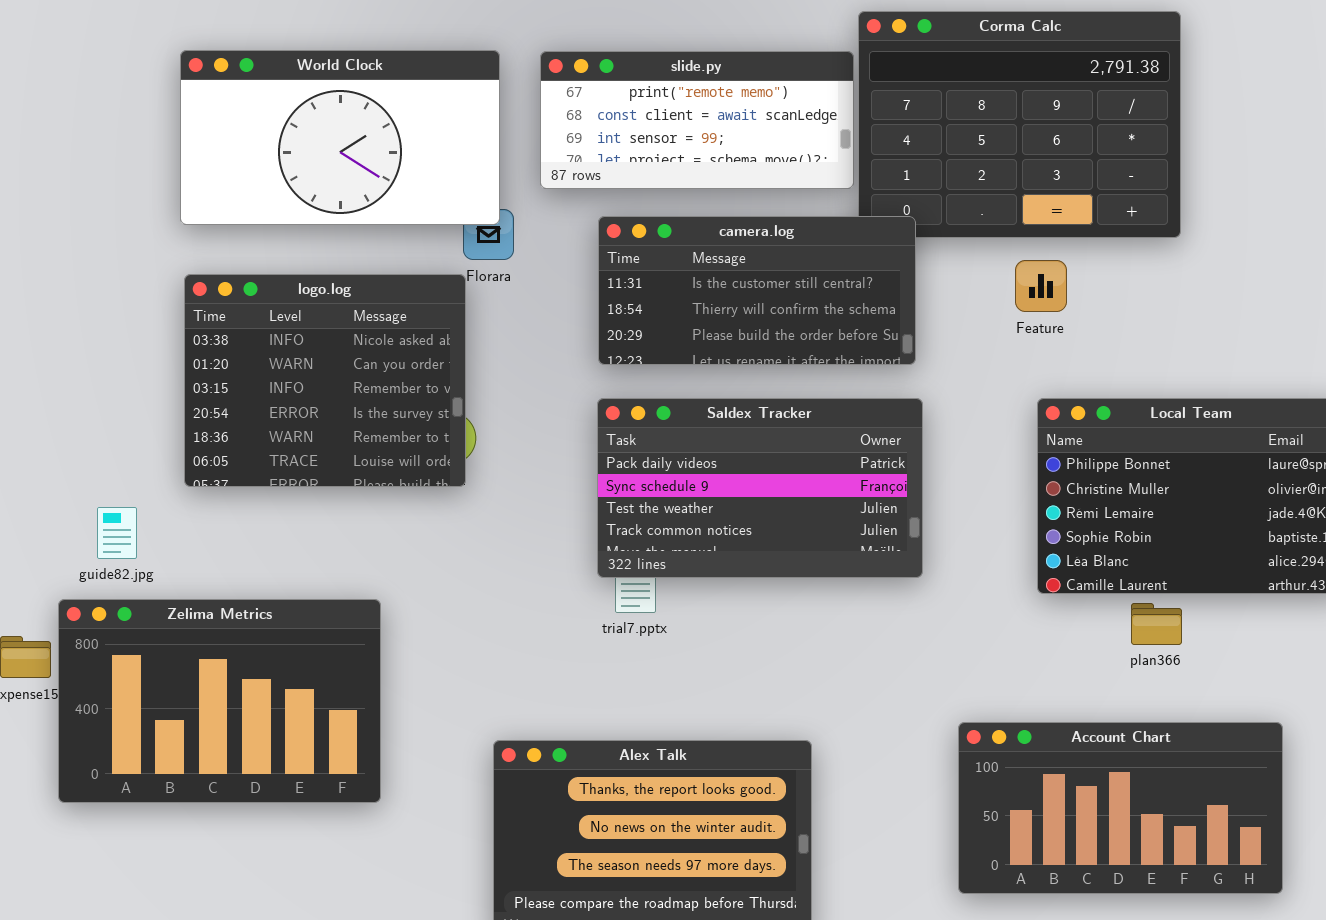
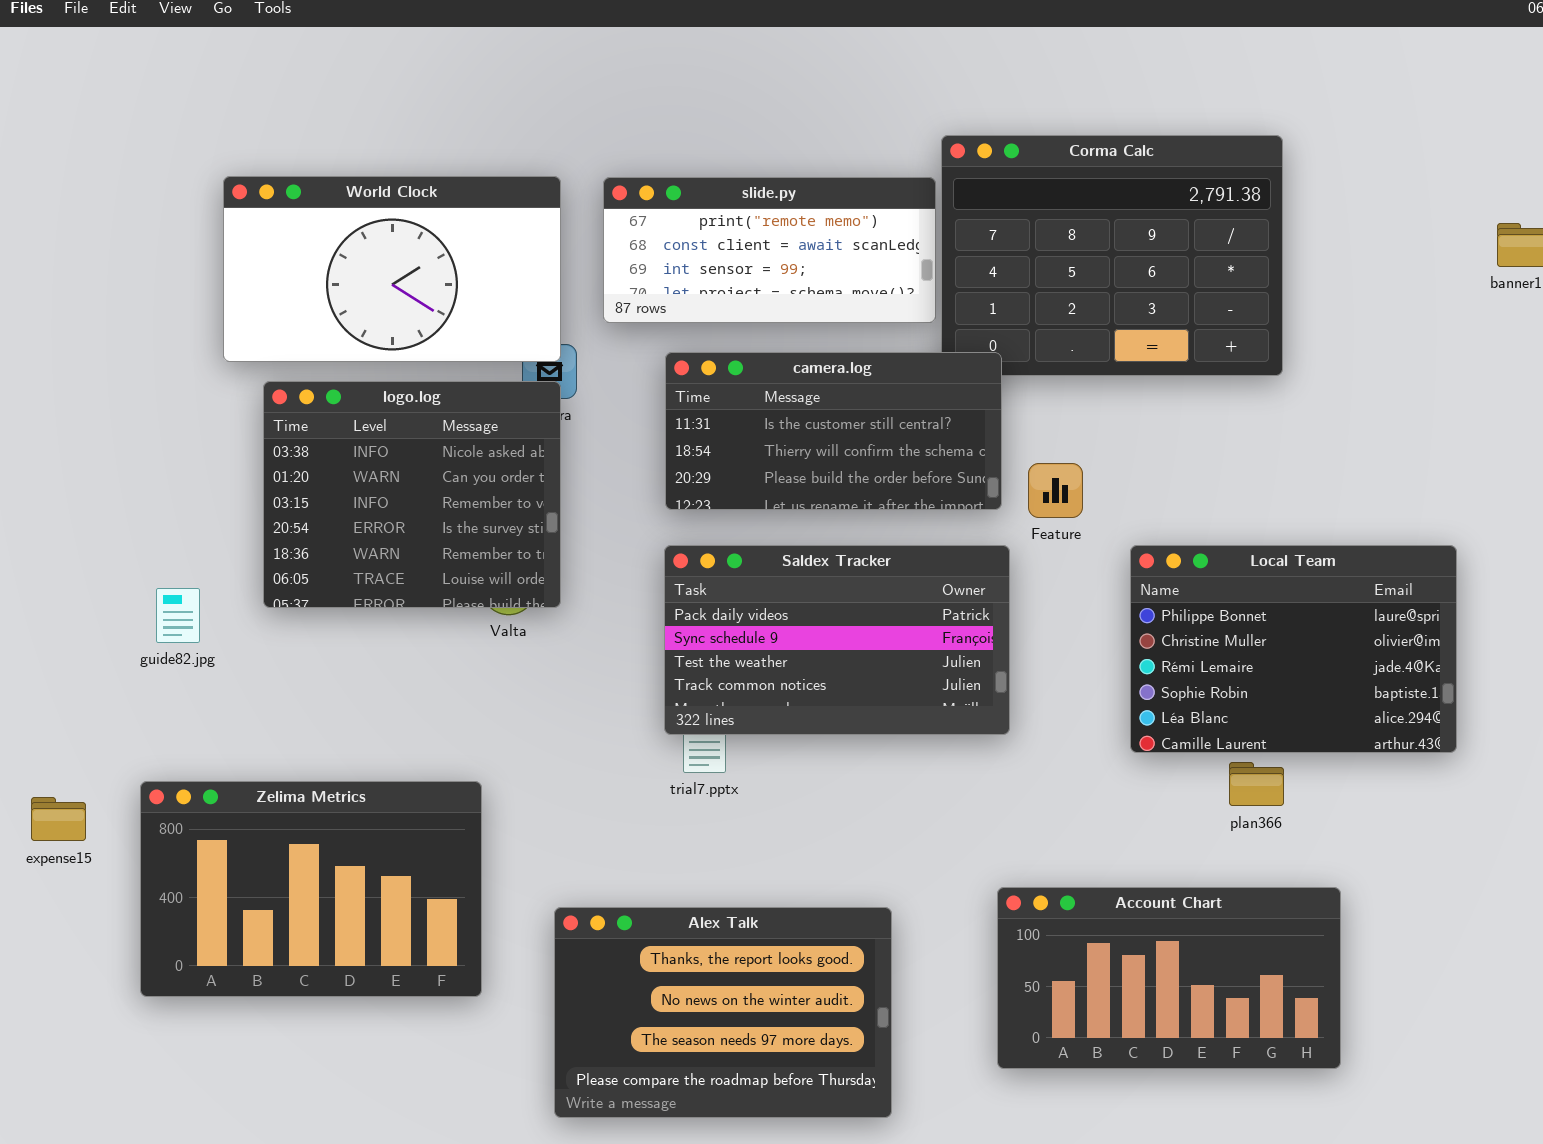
Feature: [1015,260,1067,312] -> [1028,463,1083,518], moved
logo.log: [184,274,466,487] -> [263,381,561,608], moved
guide82.jpg: [97,507,137,559] -> [156,588,200,643], moved
Zelima Metrics: [58,599,381,803] -> [140,781,482,997], moved
Account Chart: [958,722,1283,894] -> [997,887,1341,1069], moved

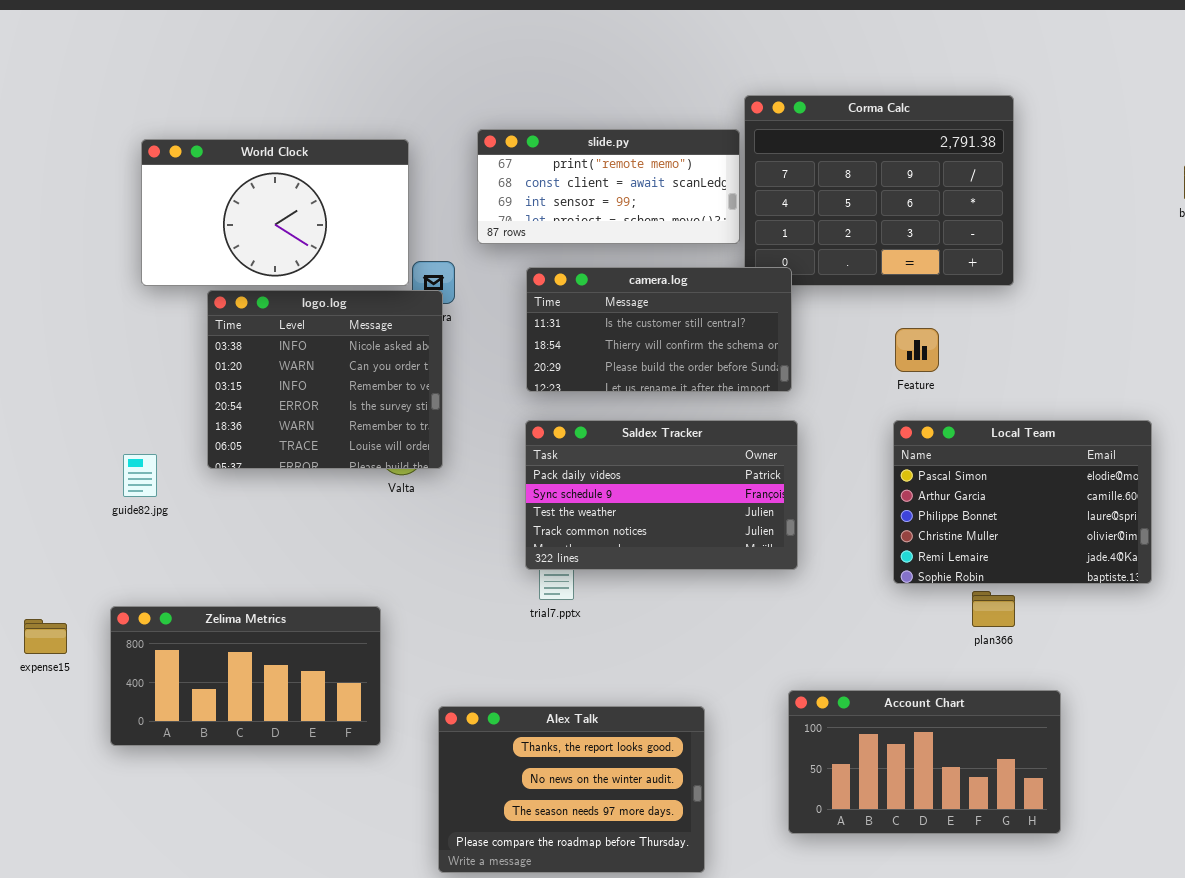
World Clock: [223,176,561,362] -> [141,139,409,286], moved
Feature: [1028,463,1083,518] -> [895,328,939,372], moved
Local Team: [1130,545,1457,753] -> [893,420,1152,584], scrolled up 2 rows
Zelima Metrics: [140,781,482,997] -> [110,606,381,746], resized

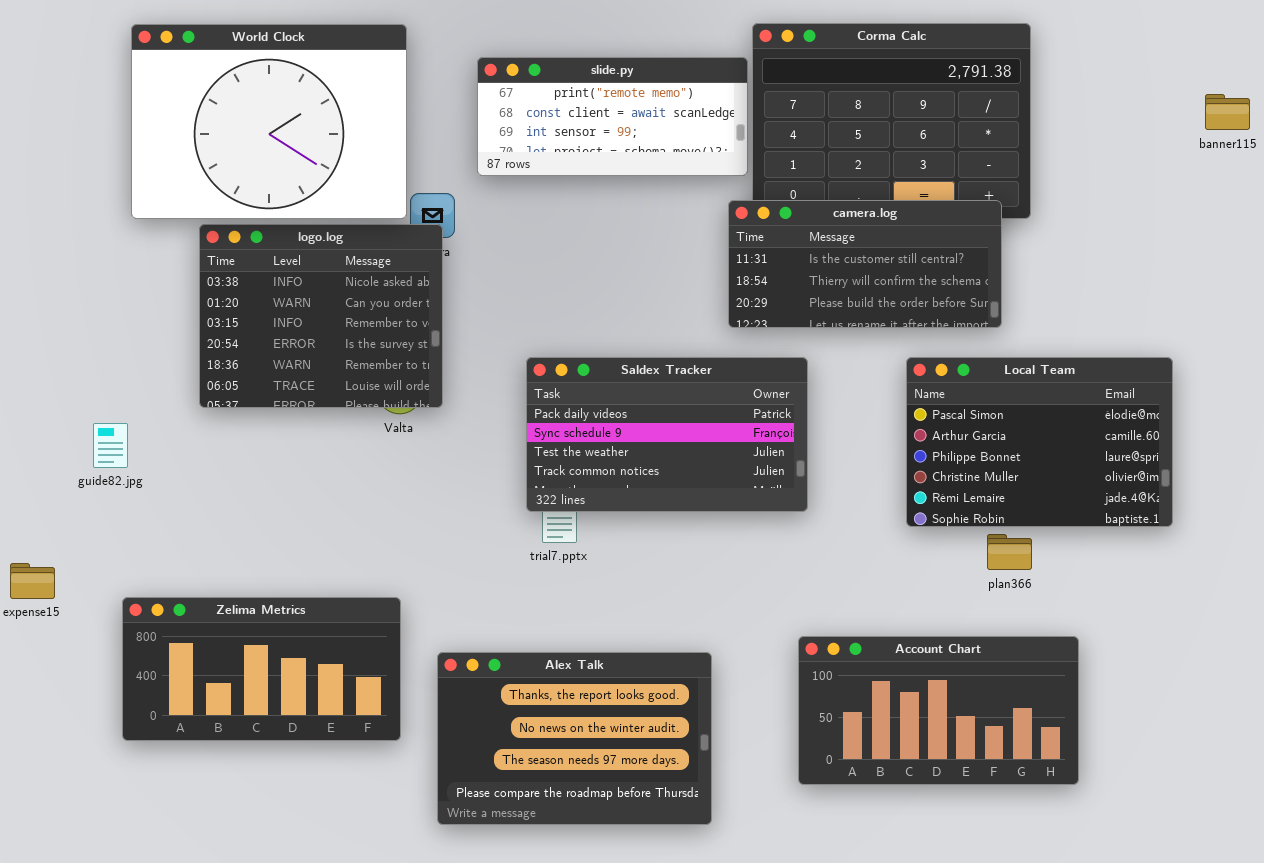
World Clock: [141,139,409,286] -> [131,24,407,219], resized
camera.log: [526,267,792,392] -> [728,200,1002,328], moved
guide82.jpg: [123,454,157,497] -> [93,423,128,468], moved
Zelima Metrics: [110,606,381,746] -> [122,597,401,741], moved

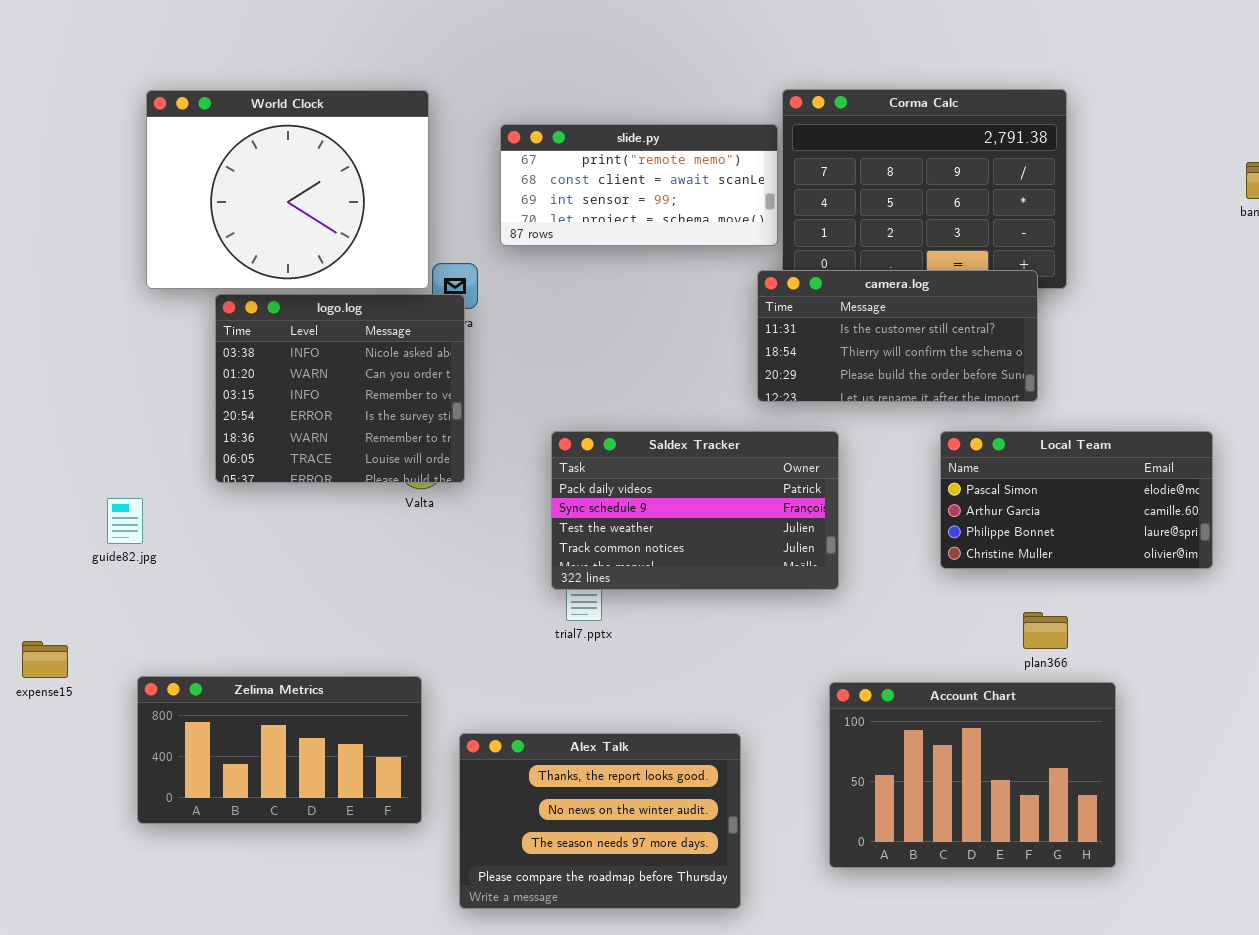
Local Team: [906,357,1173,527] -> [940,431,1213,569], resized
Account Chart: [798,636,1079,785] -> [829,682,1116,868], resized

